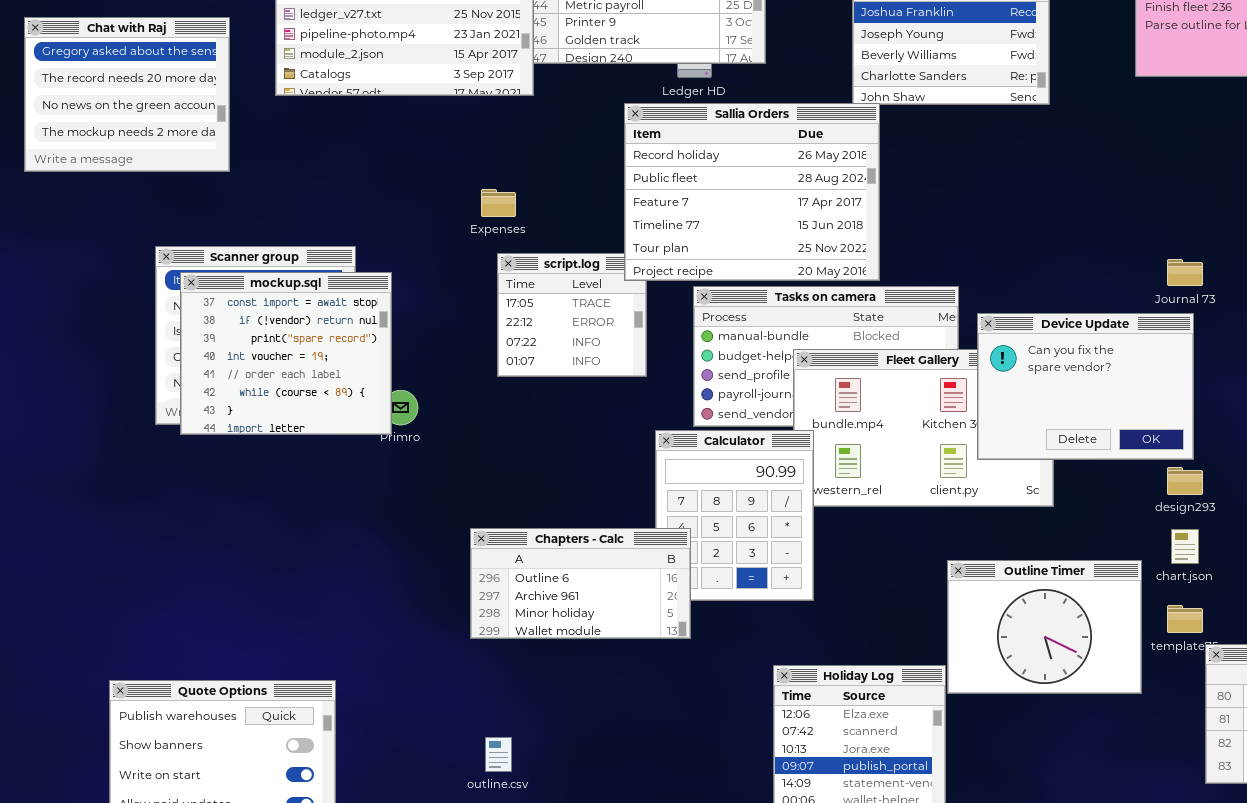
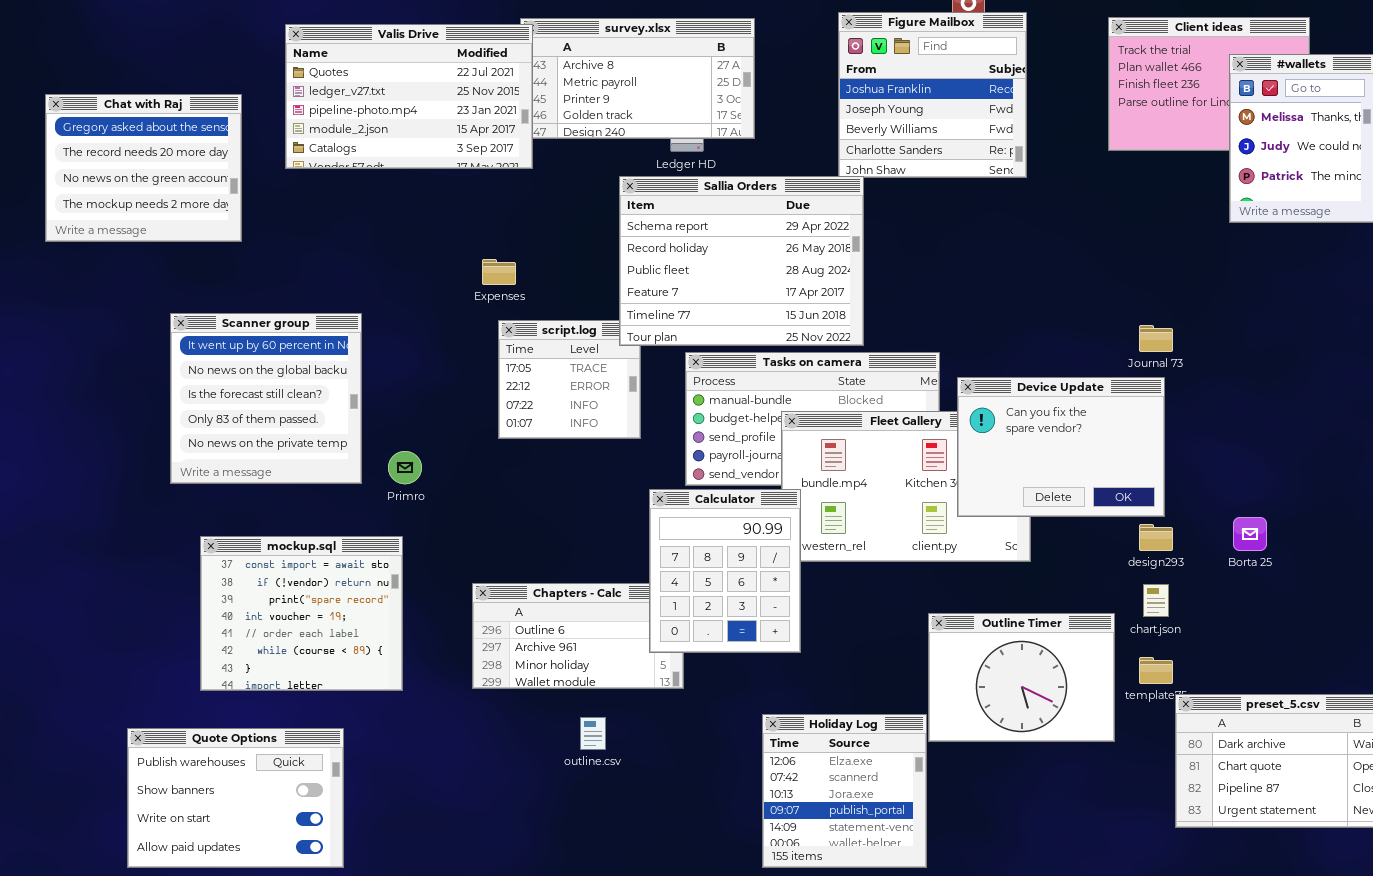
Sallia Orders: [624,103,880,281] -> [619,176,864,346], scrolled up 1 row
mockup.sql: [180,272,392,435] -> [200,536,403,691], moved
Calculator: [655,430,814,601] -> [649,489,801,653], raised
outline.csv: [485,737,512,772] -> [580,717,606,750], moved

